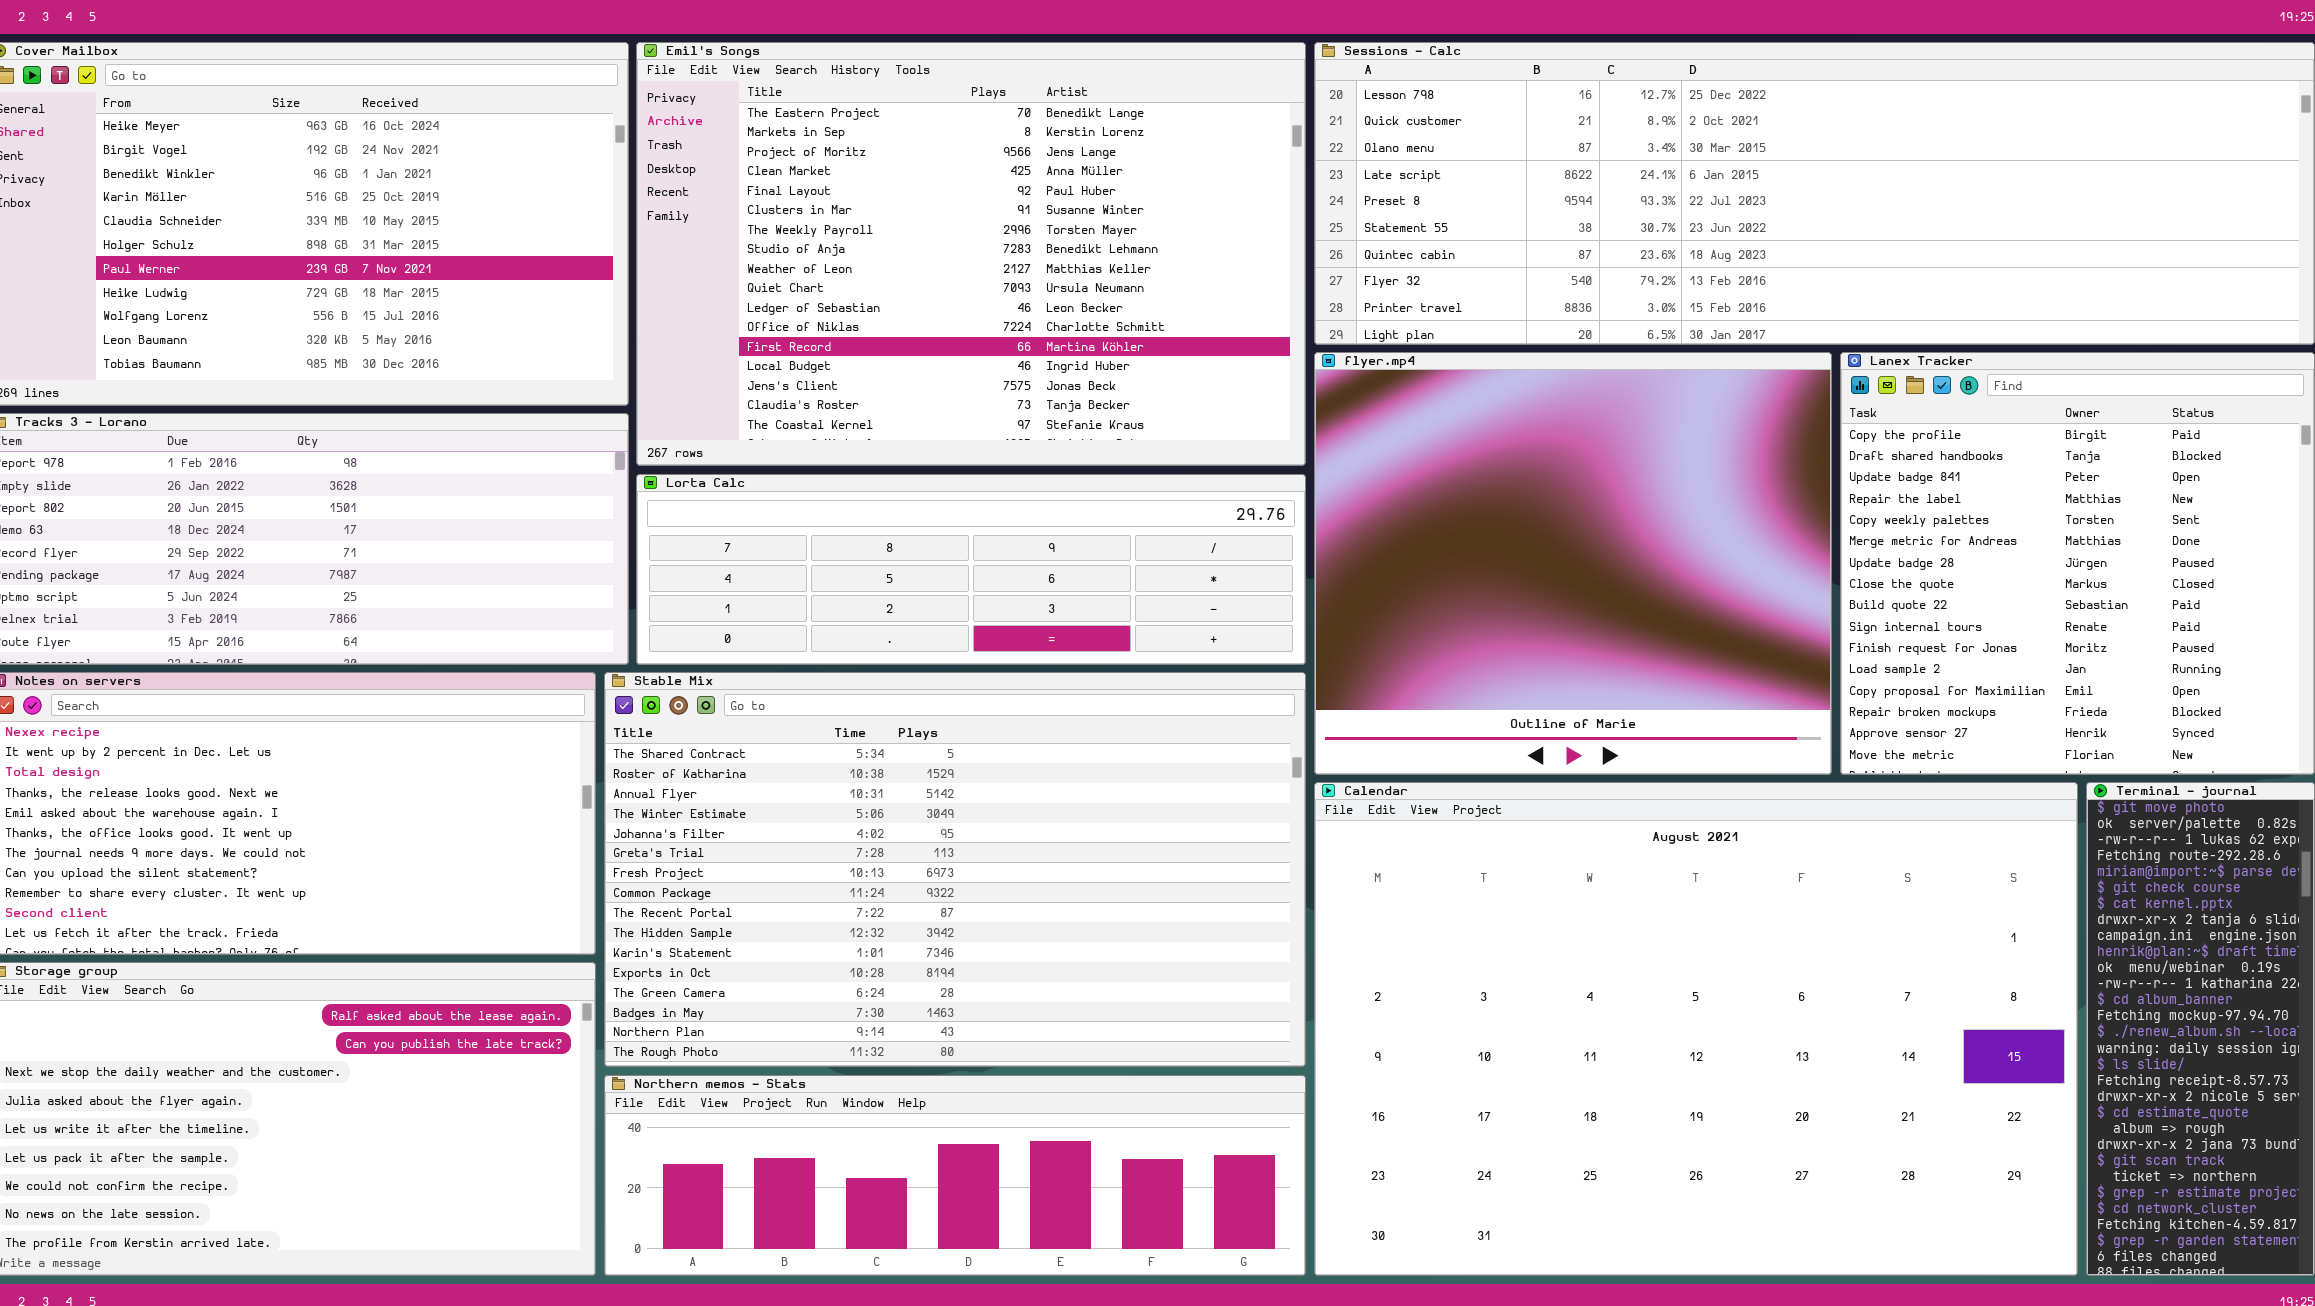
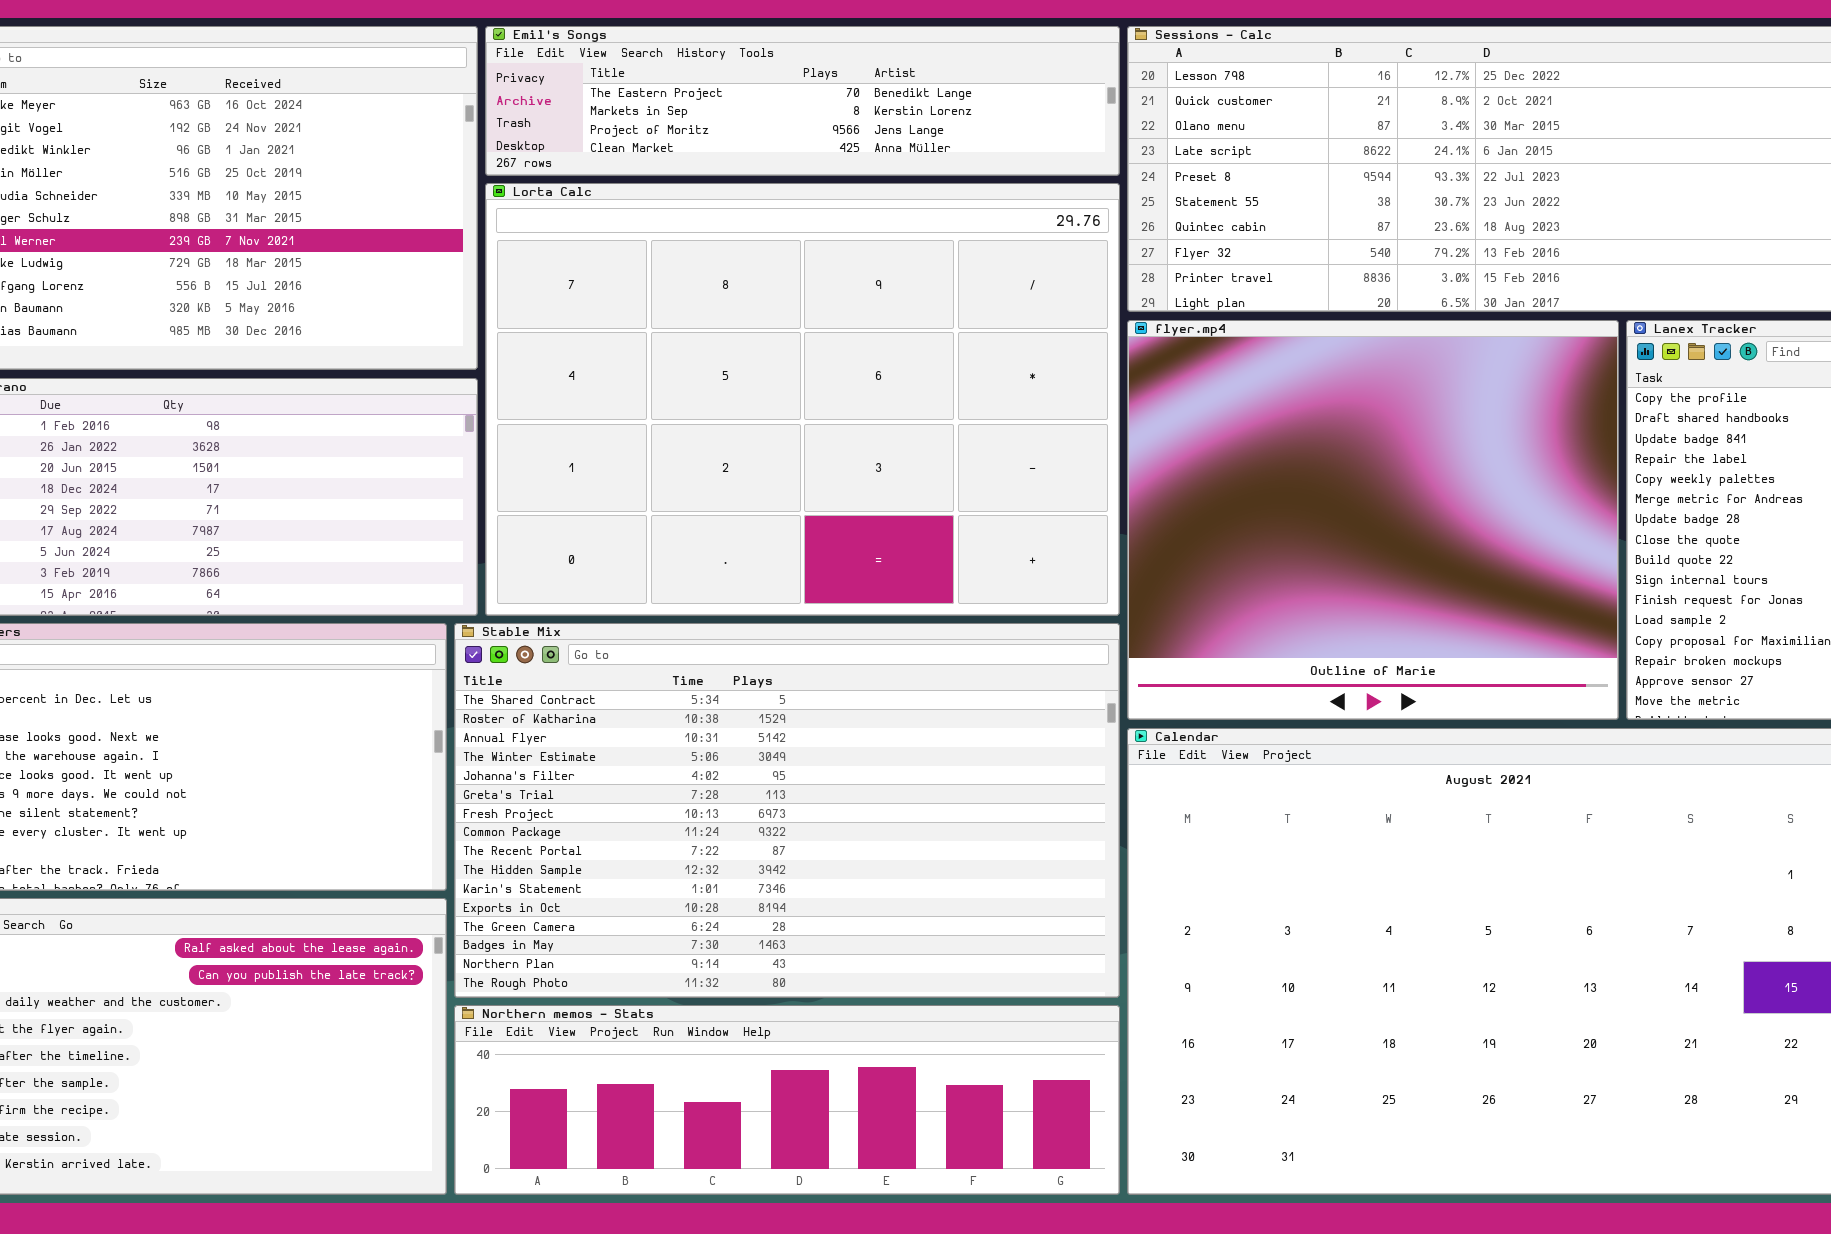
Emil's Songs: [636,42,1306,466] -> [485,26,1120,176], resized
Lorta Calc: [636,474,1306,665] -> [485,183,1120,616], resized

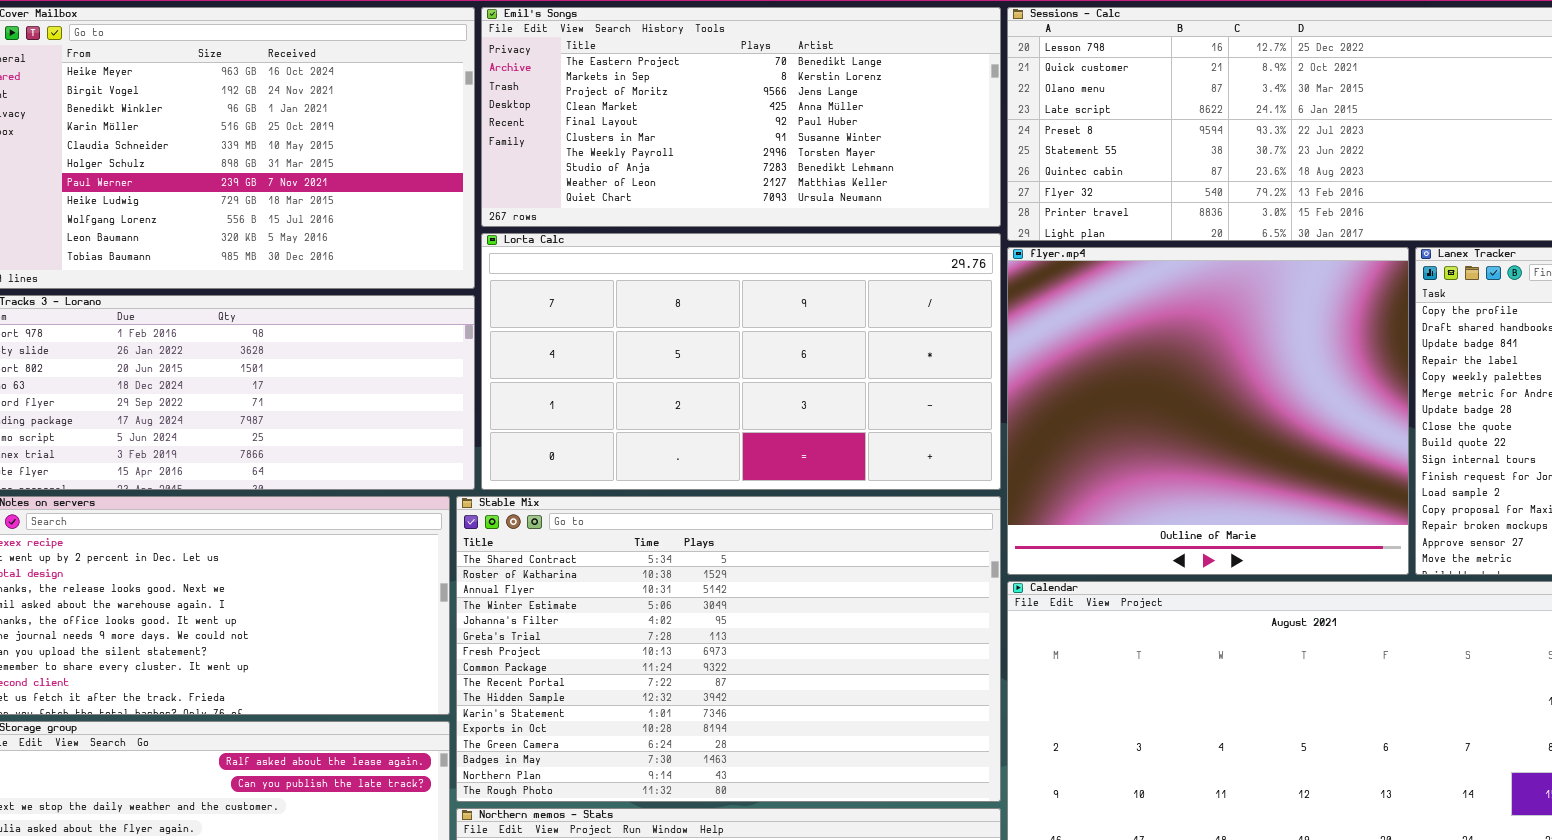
Emil's Songs: [485,26,1120,176] -> [481,7,1001,227], resized
Lorta Calc: [485,183,1120,616] -> [481,233,1001,490], resized

